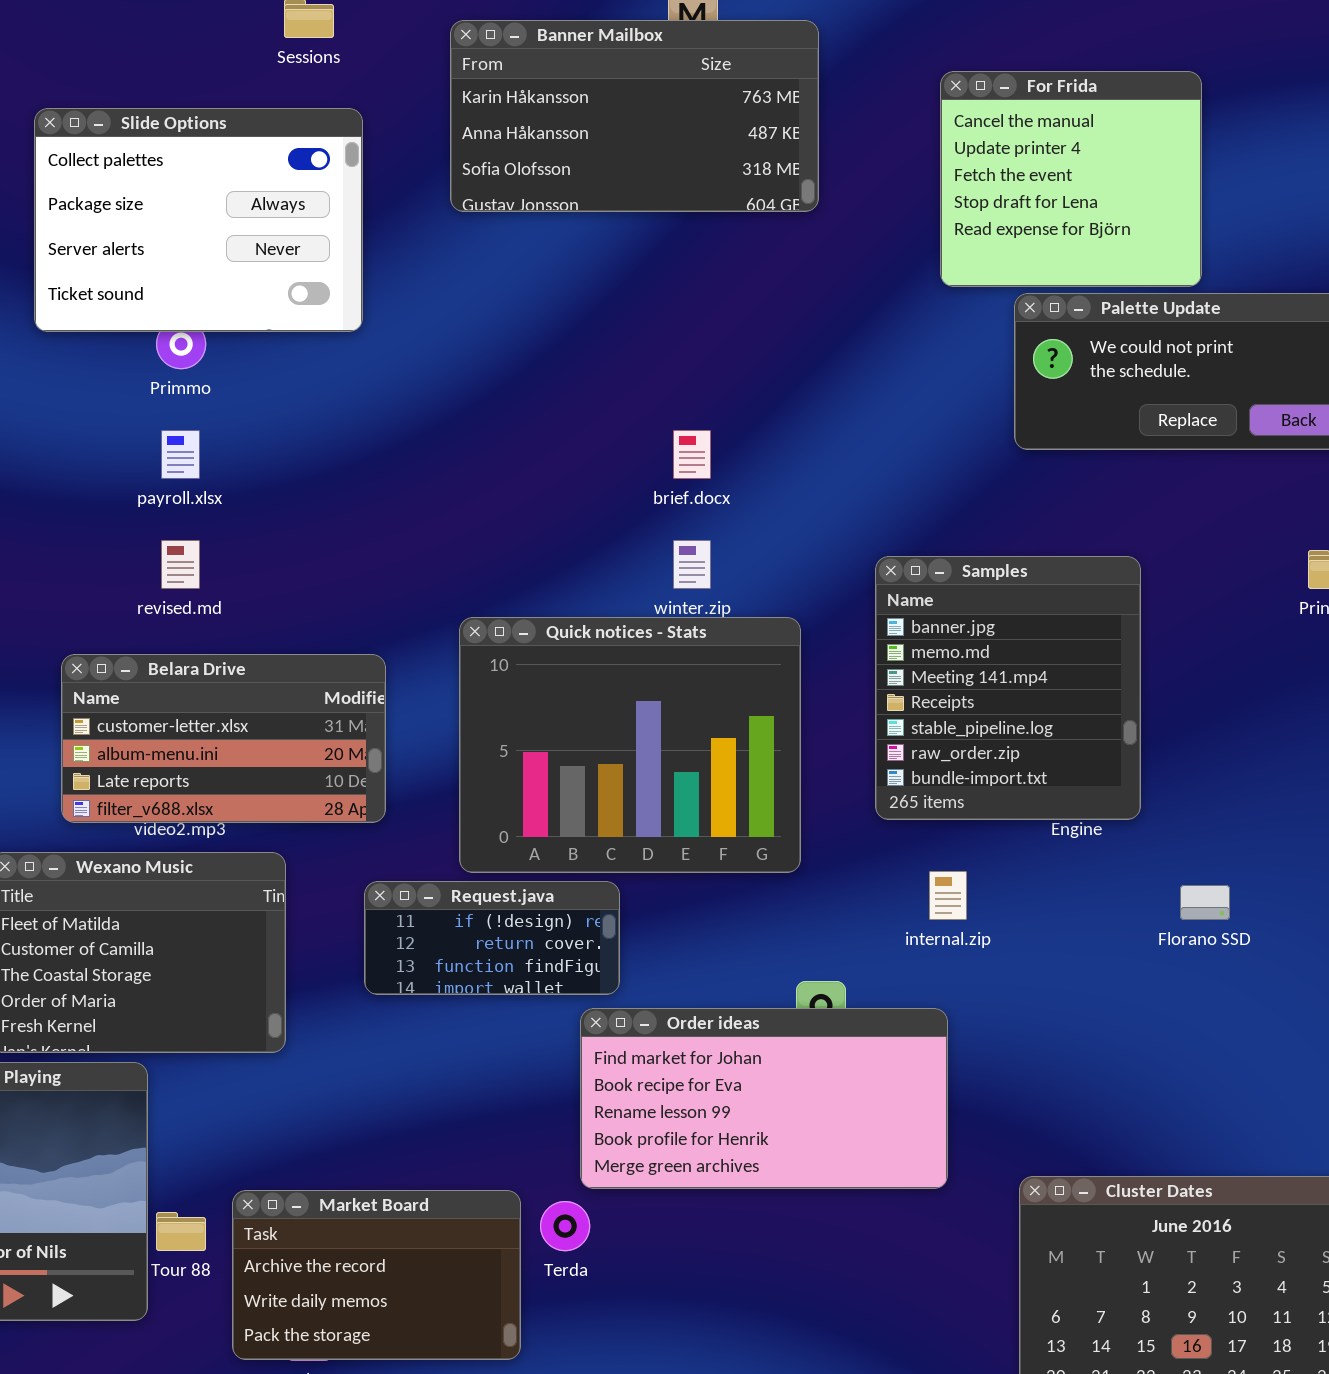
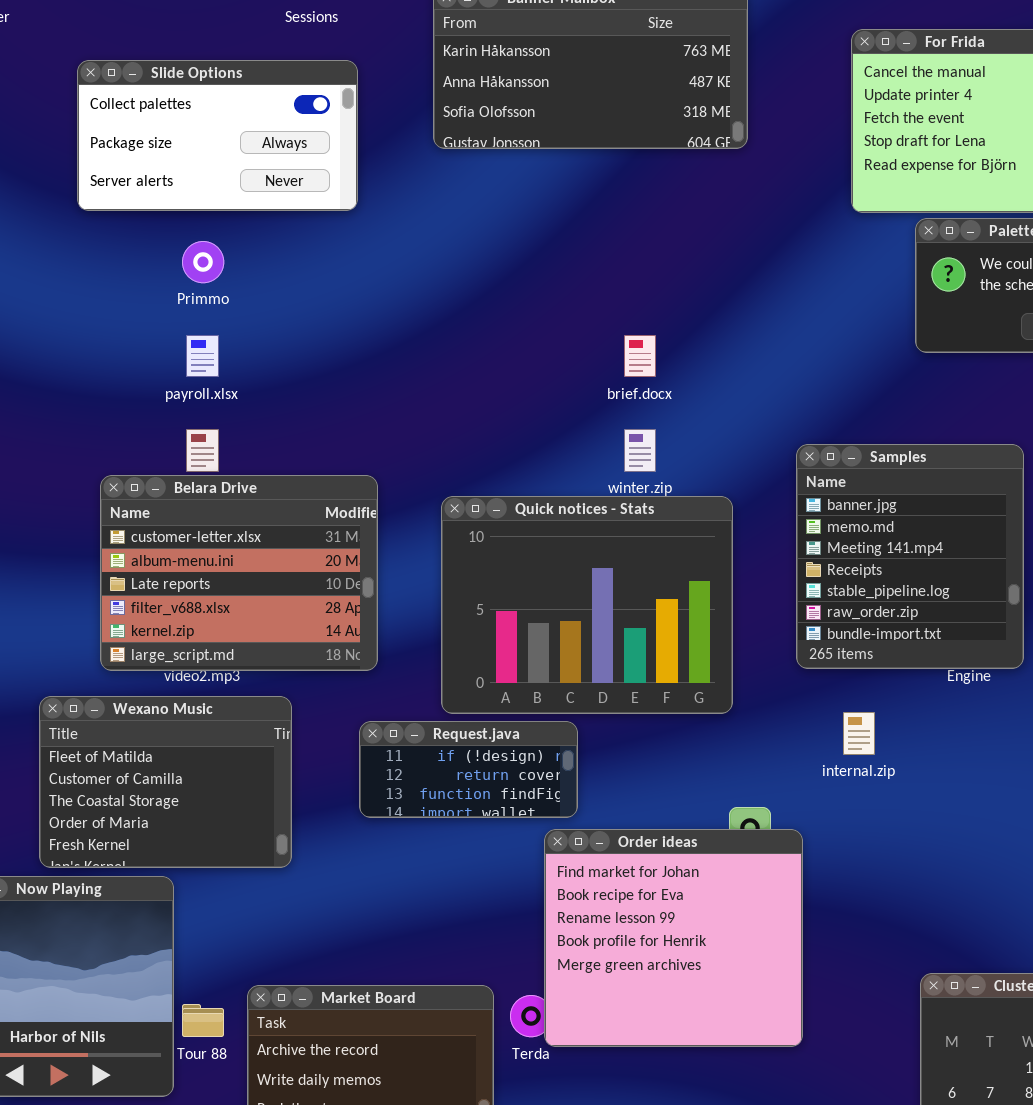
Slide Options: [34,108,363,332] -> [77,60,358,211], resized
Belara Drive: [61,654,386,823] -> [100,475,378,671], resized
Order ideas: [580,1008,948,1189] -> [544,829,803,1047], resized

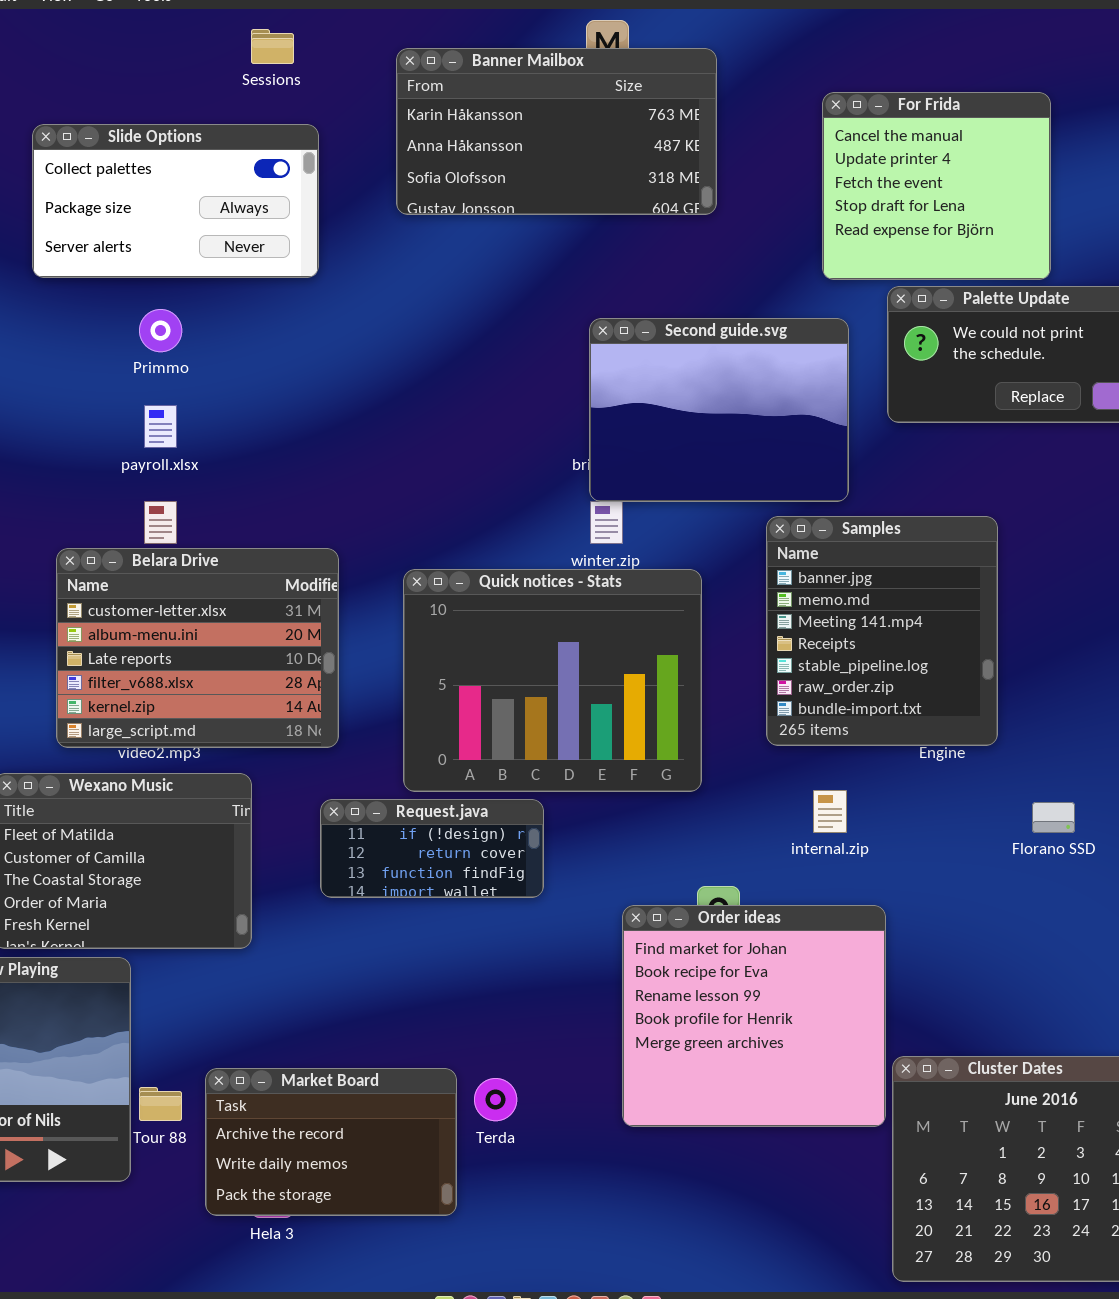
Second guide.svg: none -> [589,318,849,502], opened
Order ideas: [544,829,803,1047] -> [622,905,886,1127], moved

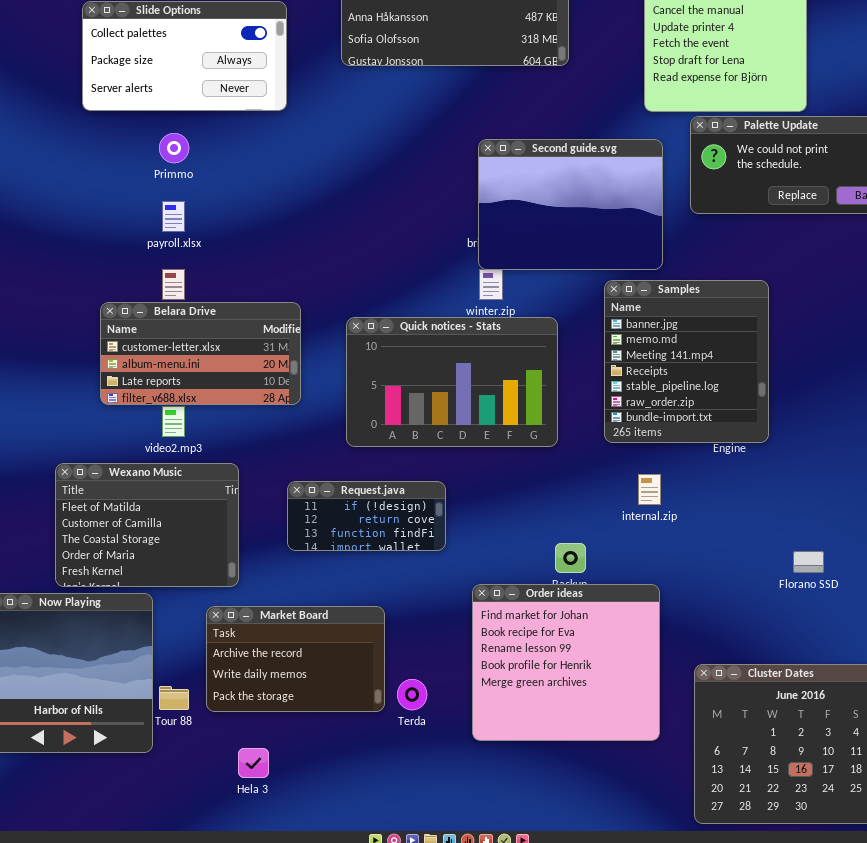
Belara Drive: [56,548,339,748] -> [100,302,301,405], resized
Quick notices - Stats: [403,569,702,792] -> [346,317,558,447], resized
Florano SSD: [1032,802,1075,833] -> [793,551,824,573], moved
Order ideas: [622,905,886,1127] -> [472,584,660,741], moved
Market Board: [205,1068,457,1216] -> [206,606,385,712], moved

